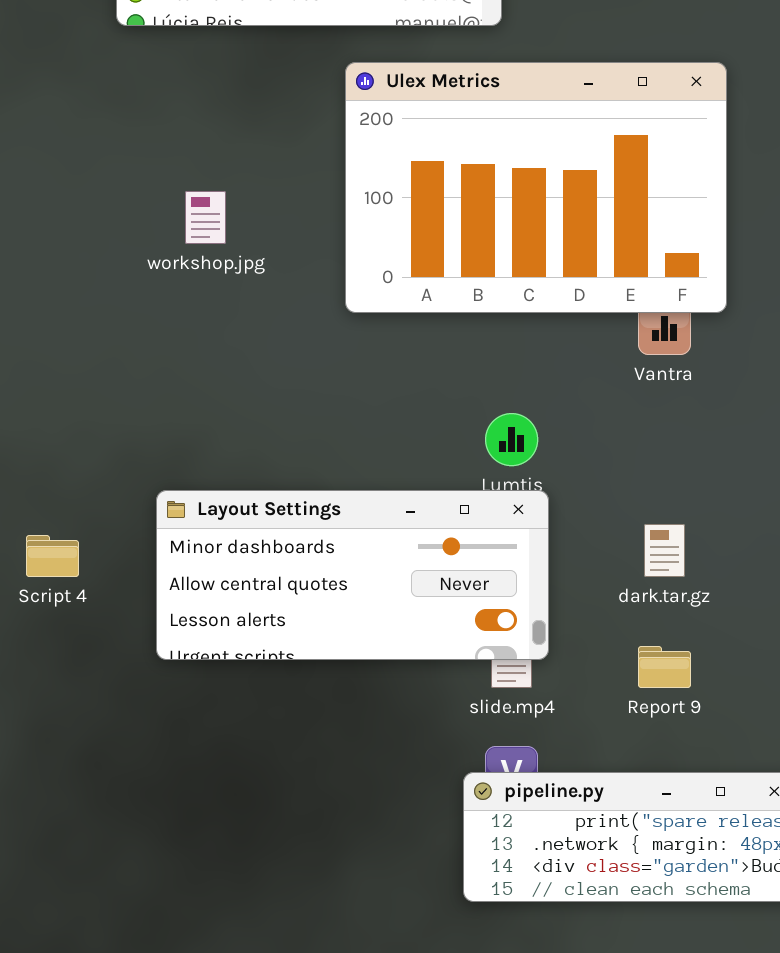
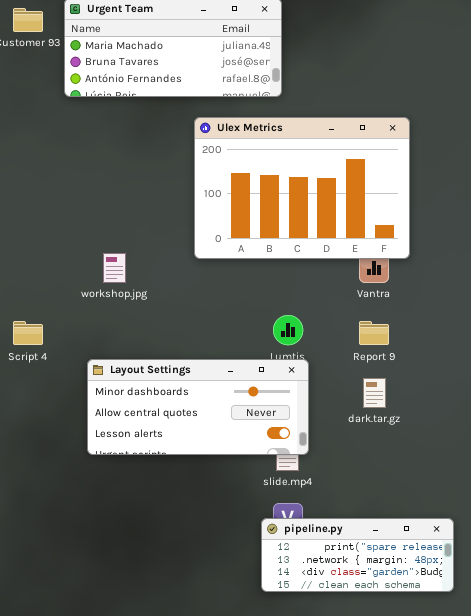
workshop.jpg: [185,191,226,244] -> [103,253,126,283], moved
Script 4: [26,535,79,577] -> [13,321,43,345], moved
Report 9: [638,646,691,688] -> [359,321,389,345], moved

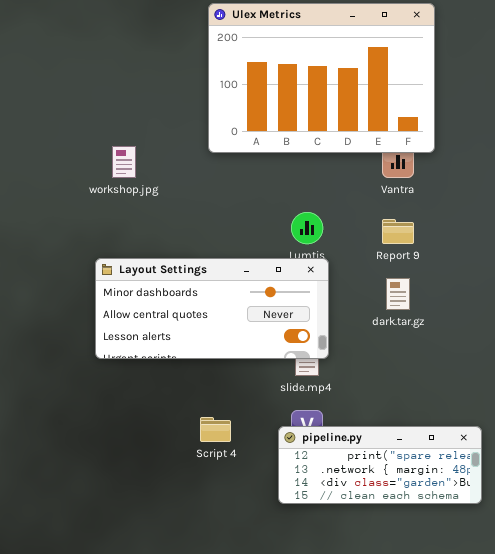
Script 4: [13,321,43,345] -> [200,417,231,442], moved

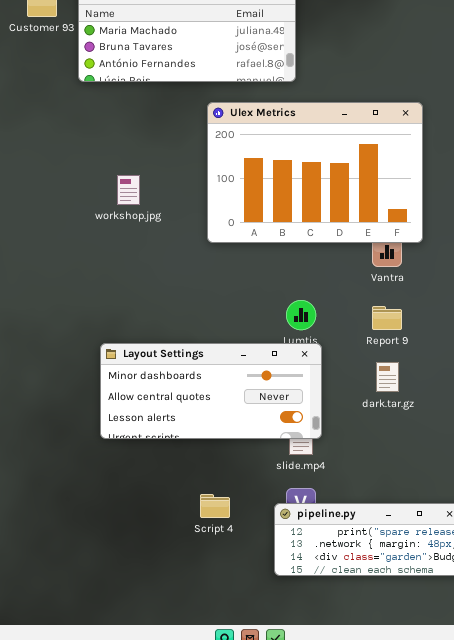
workshop.jpg: [112,146,136,178] -> [117,175,140,205], moved

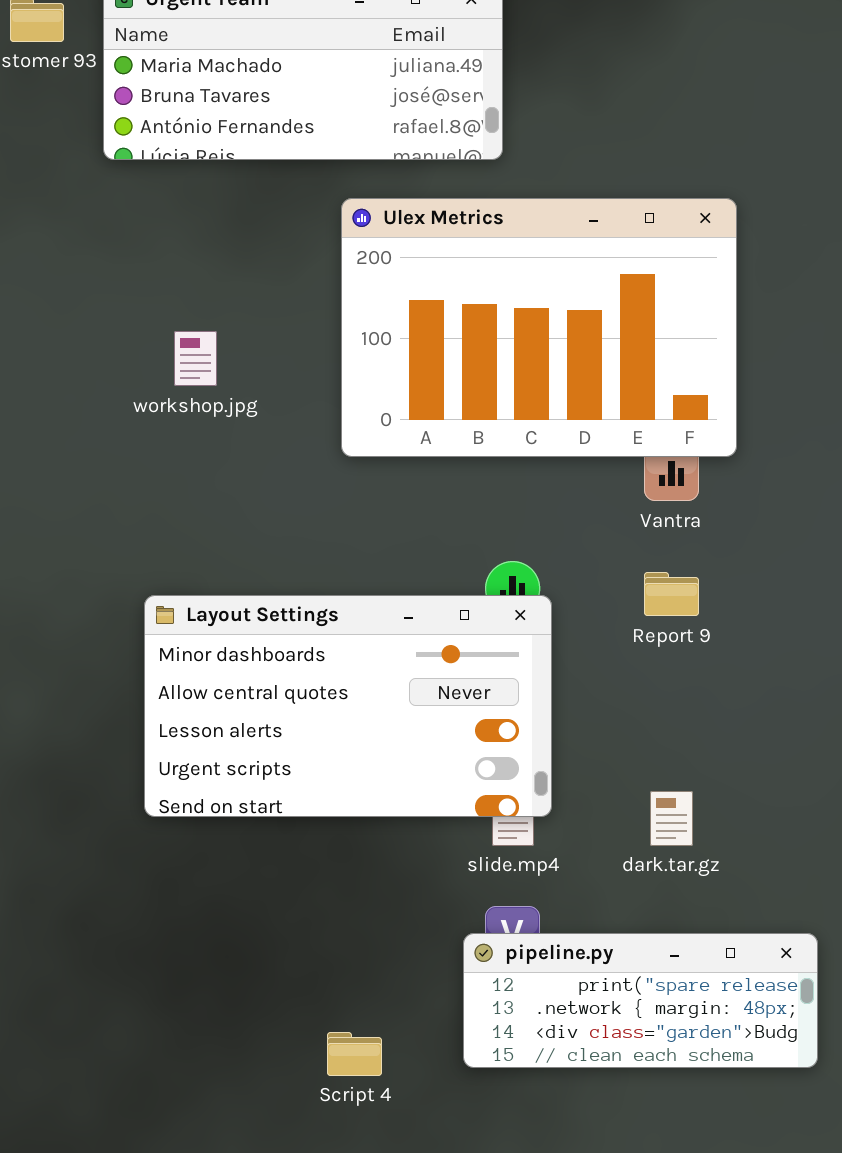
Layout Settings: [100,343,322,439] -> [144,595,552,817], resized
dark.tar.gz: [376,362,399,392] -> [650,791,693,846], moved
Script 4: [200,494,230,518] -> [327,1032,382,1076], moved

